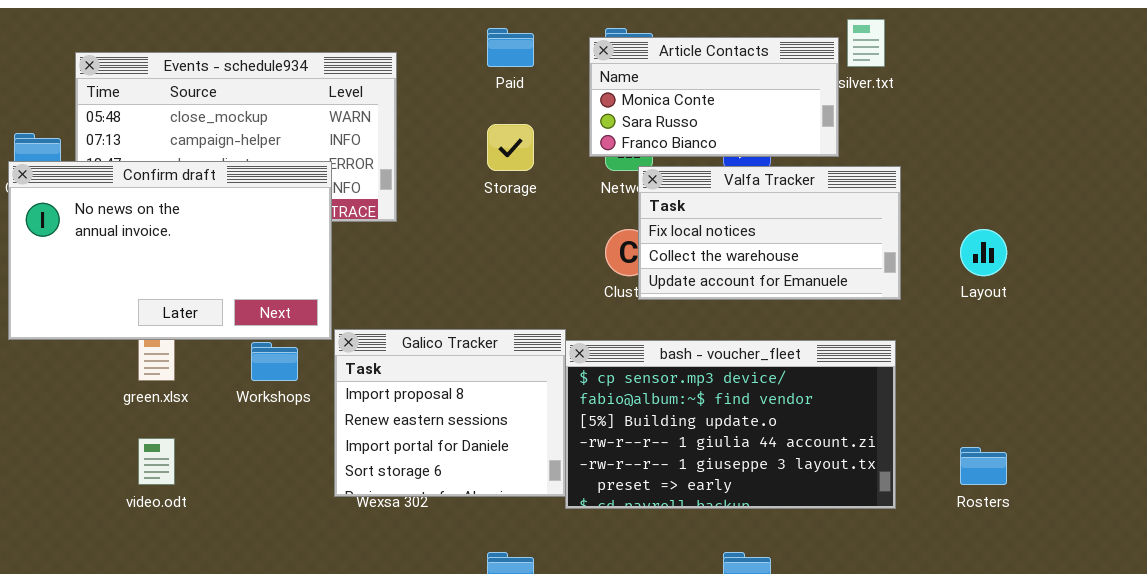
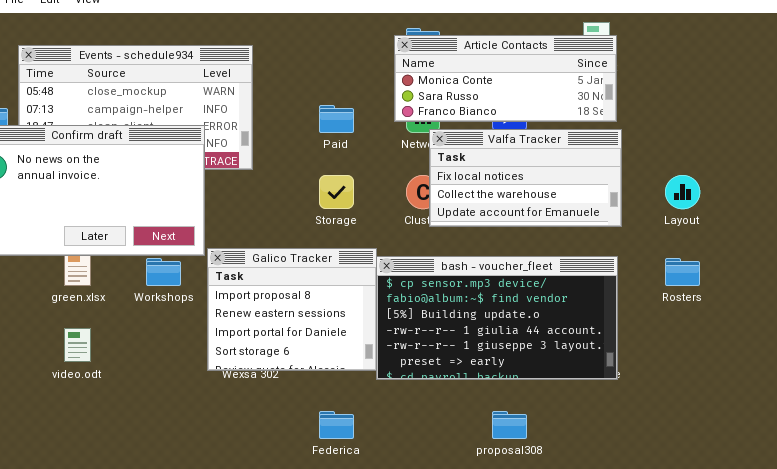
Paid: [487,28,534,67] -> [319,105,354,133], moved
Article Contacts: [589,37,839,157] -> [394,35,617,122], resized
Storage: [487,124,534,171] -> [319,175,354,209], moved
Rosters: [960,447,1007,485] -> [665,258,700,286], moved

